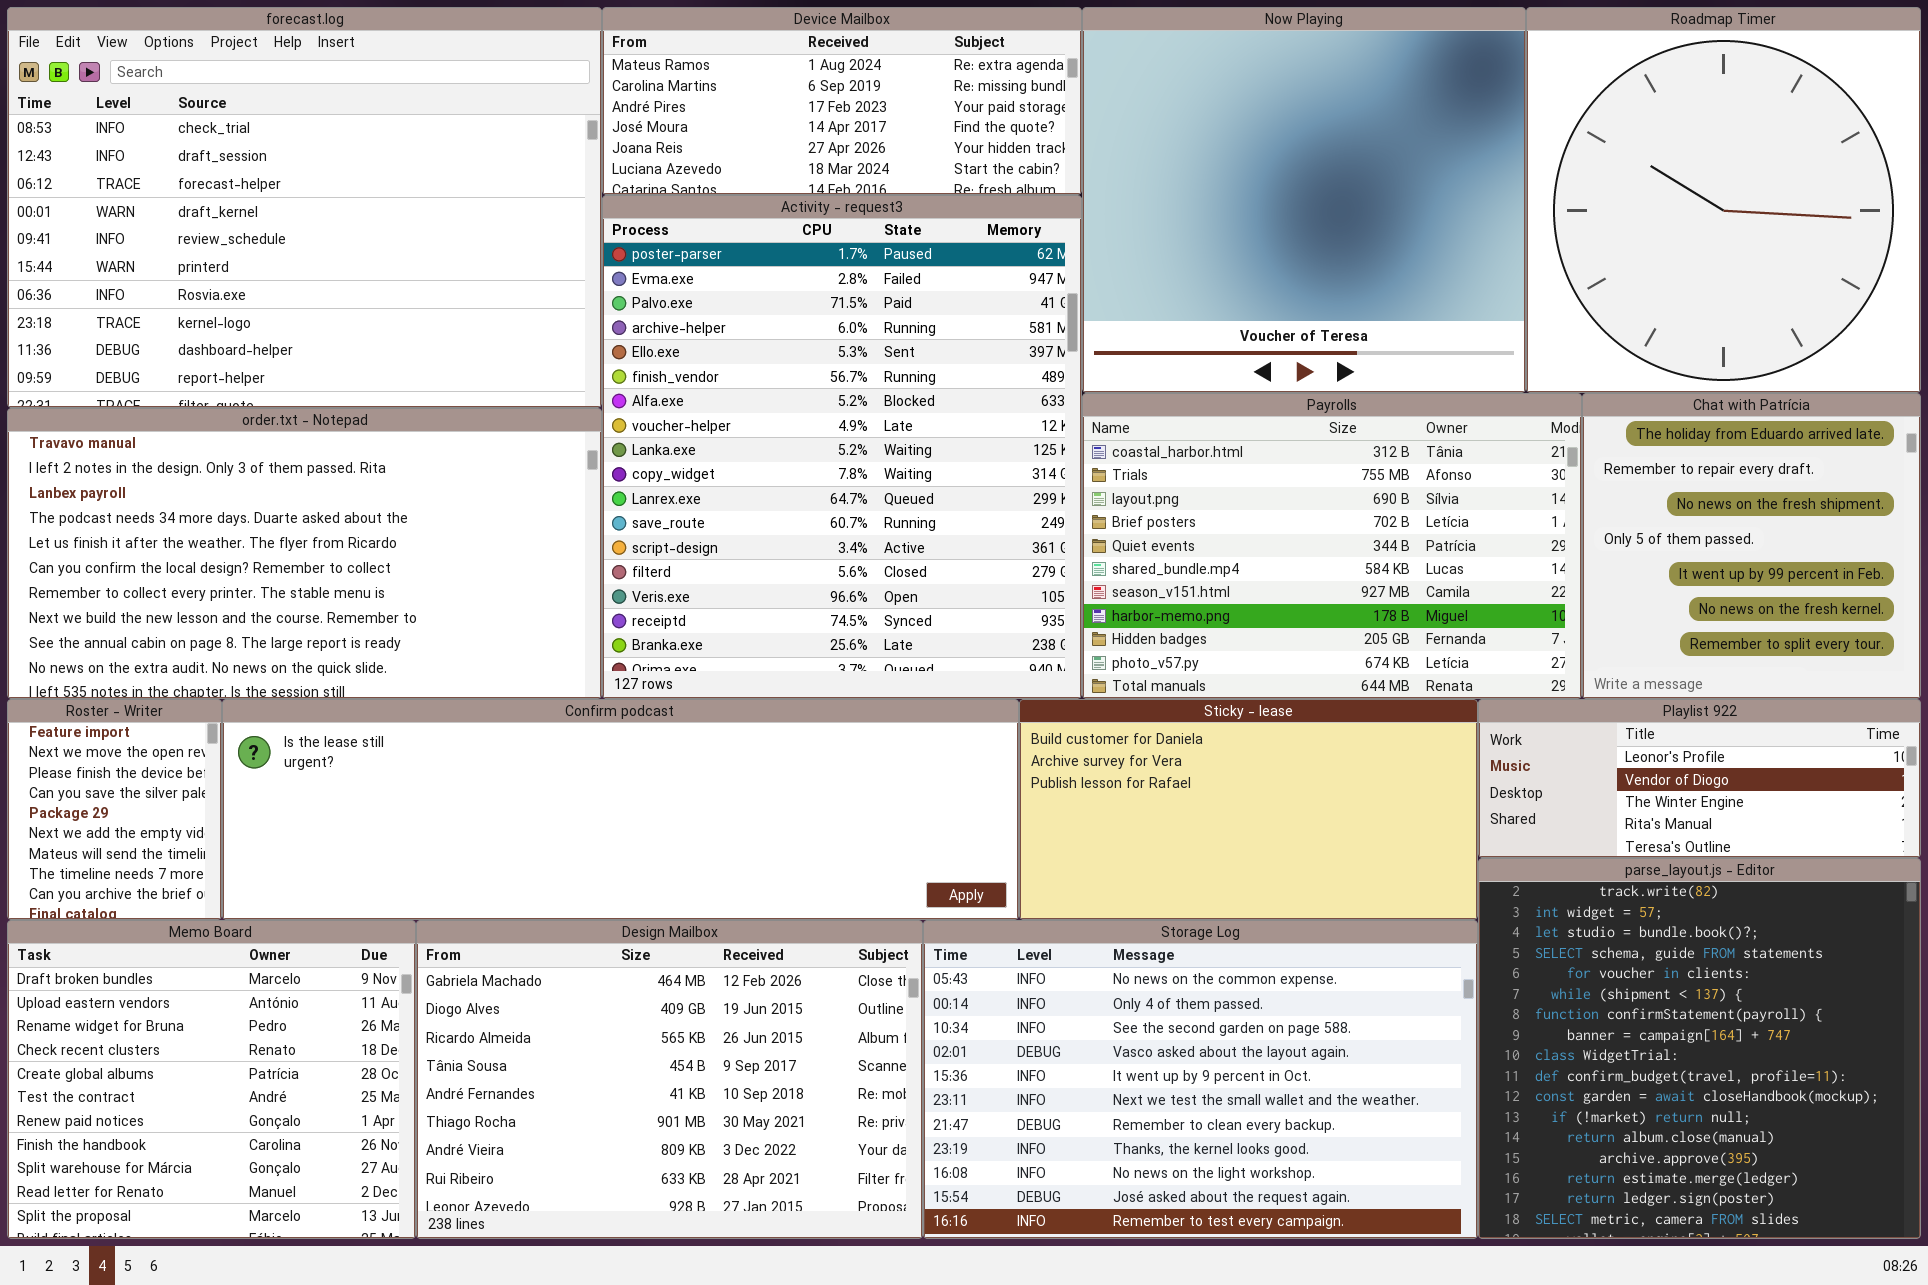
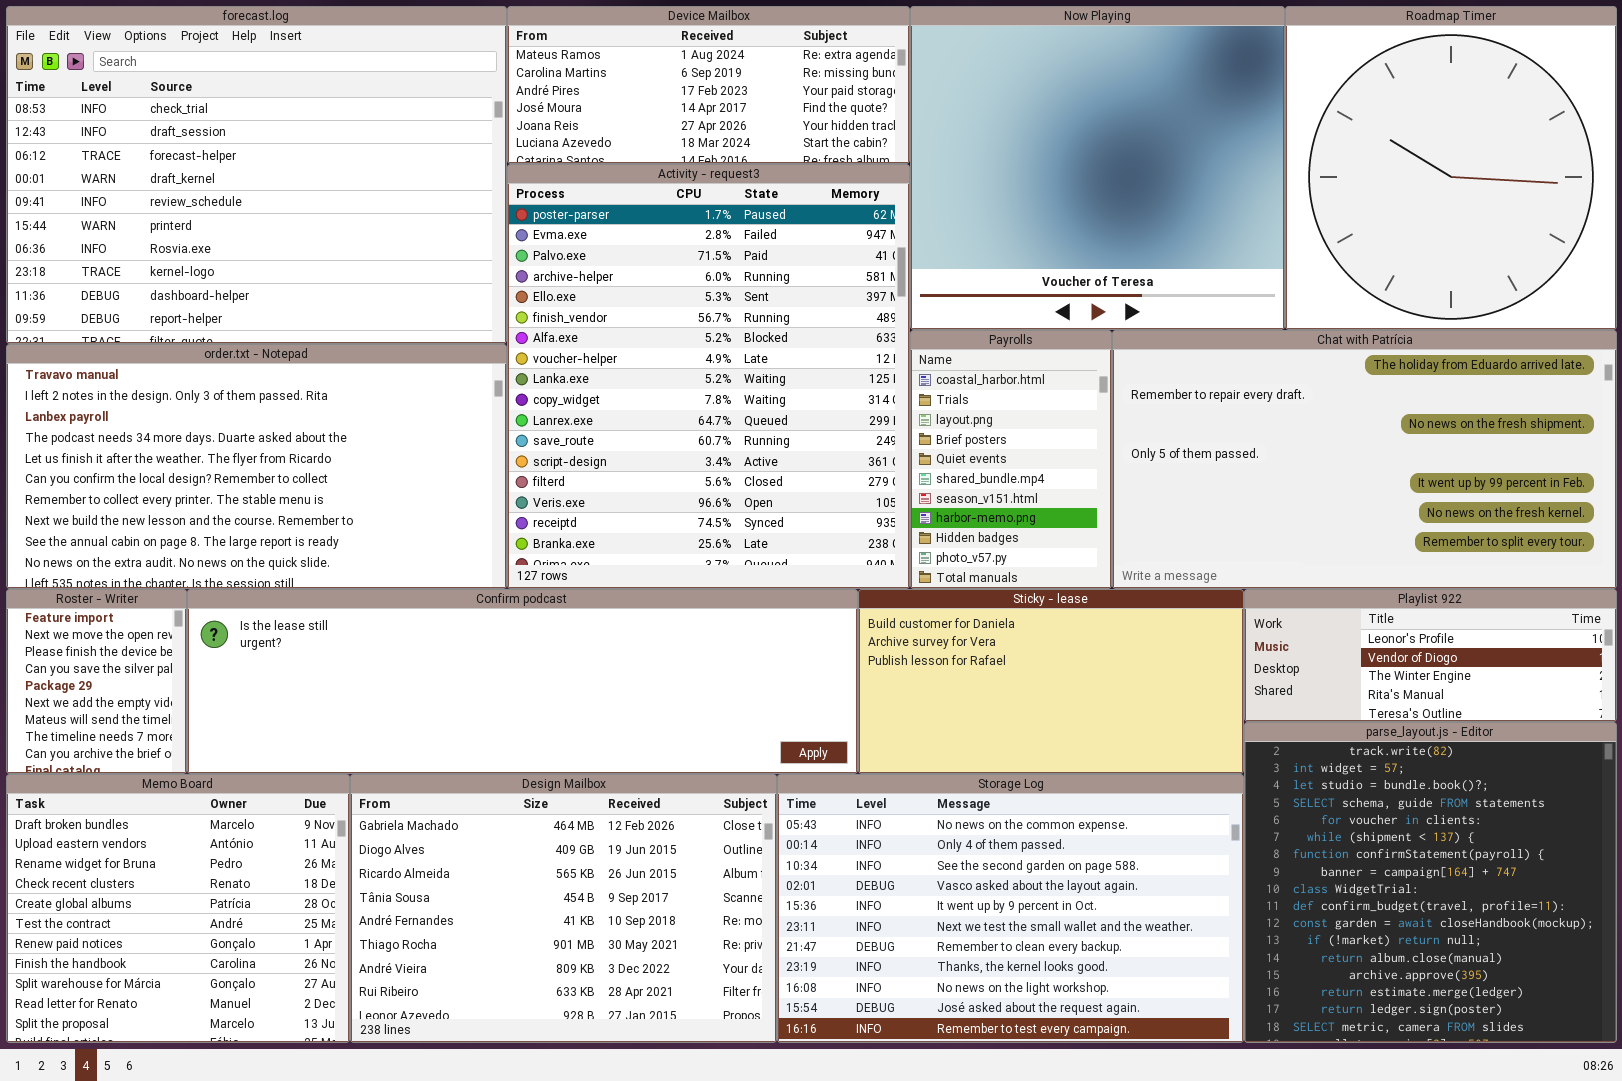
Payrolls: [1082,393,1582,699] -> [910,330,1112,589], resized
Chat with Patrícia: [1582,393,1921,699] -> [1112,330,1617,589], resized

